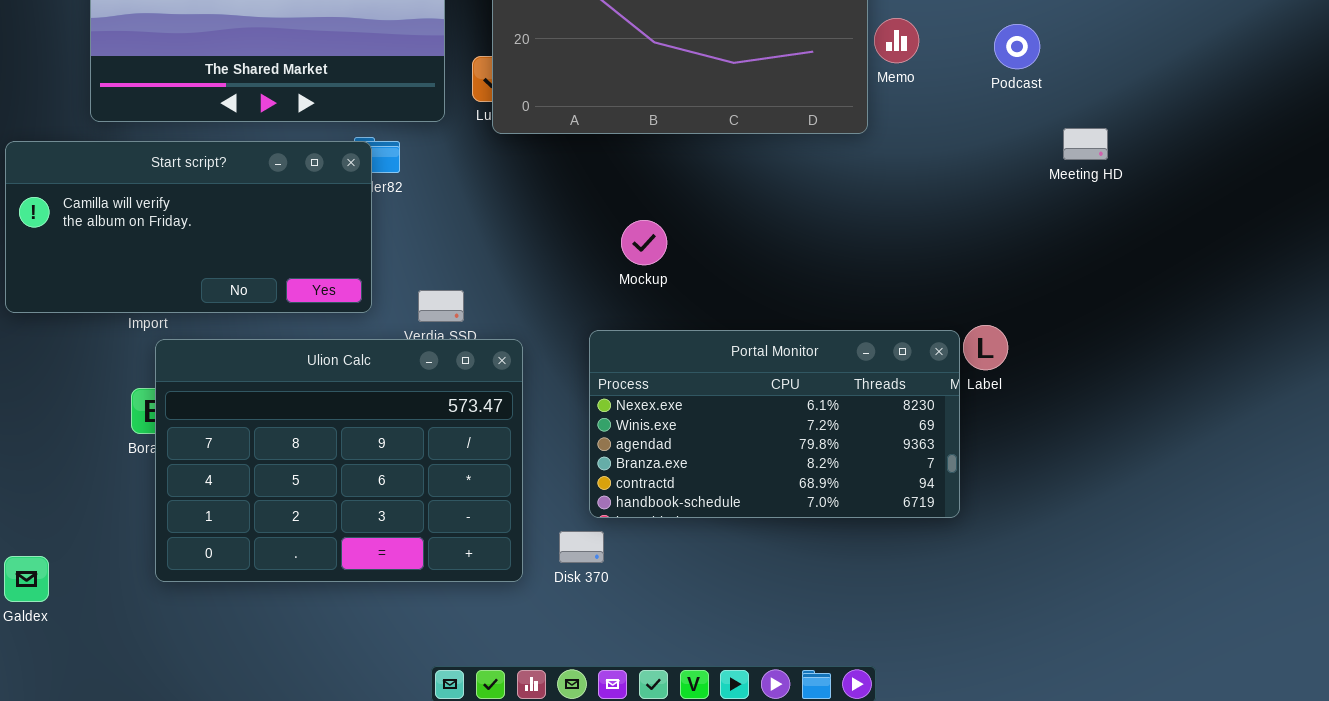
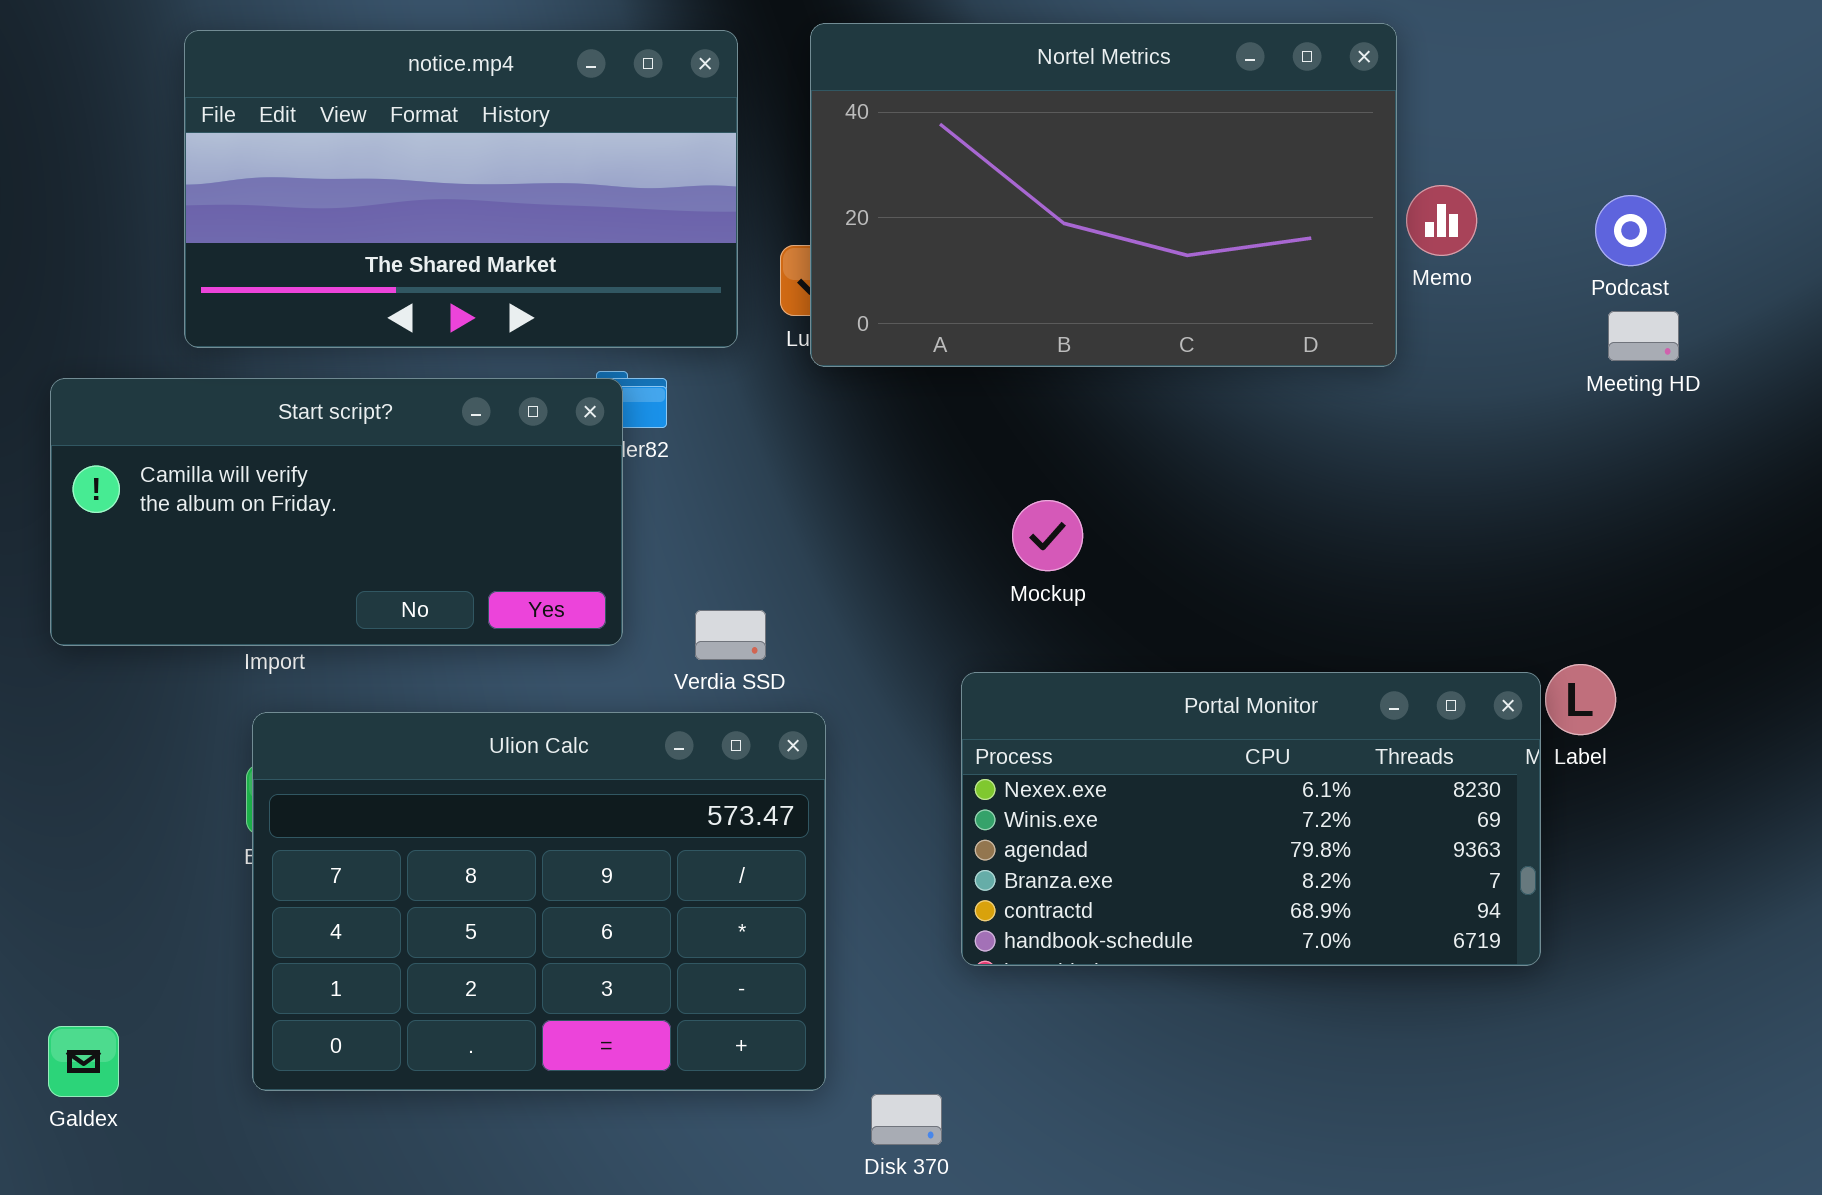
Meeting HD: [1063,128,1108,160] -> [1608,311,1679,361], moved
Ulion Calc: [155,339,523,582] -> [252,712,826,1091], moved
Disk 370: [559,531,604,563] -> [871,1094,942,1145], moved

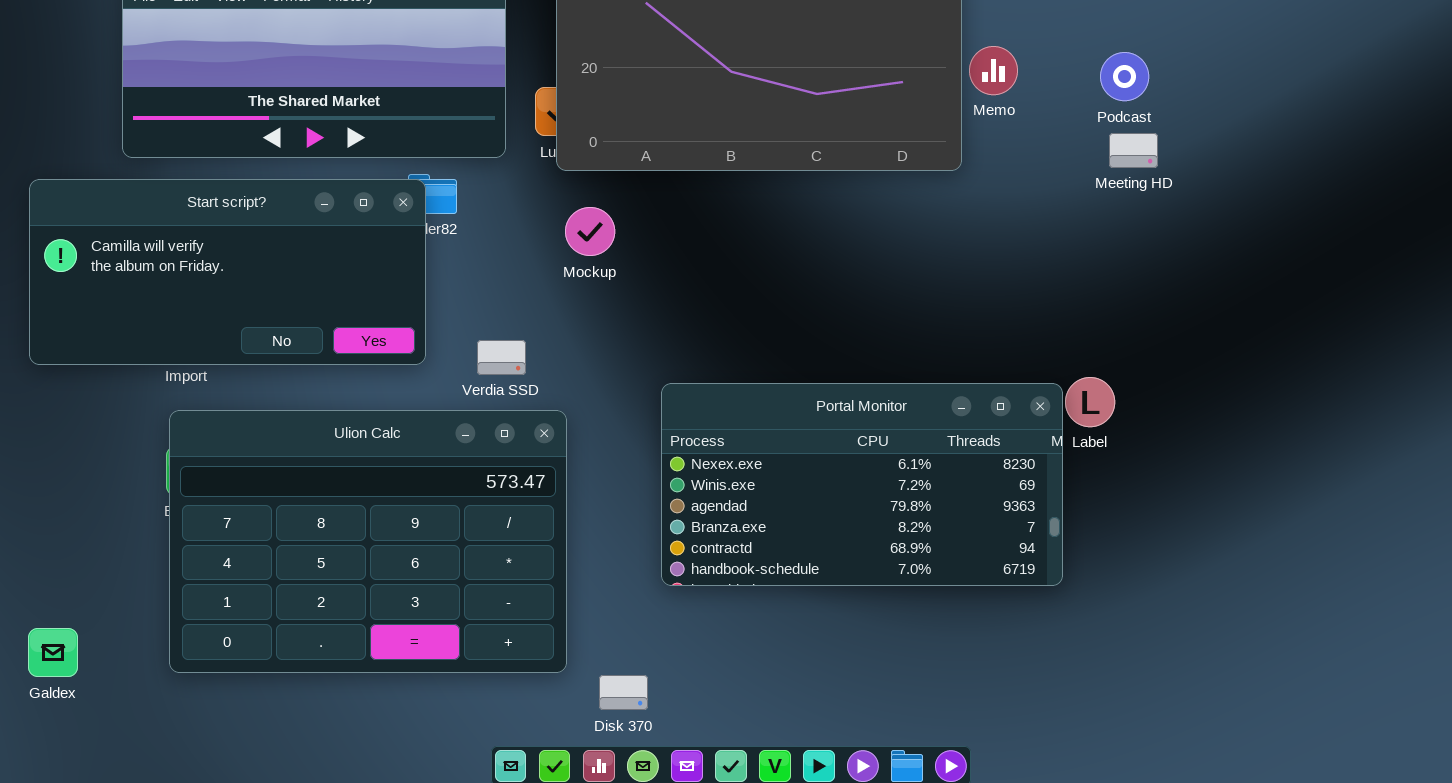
Mockup: [1012,500,1083,571] -> [565,207,615,256], moved

